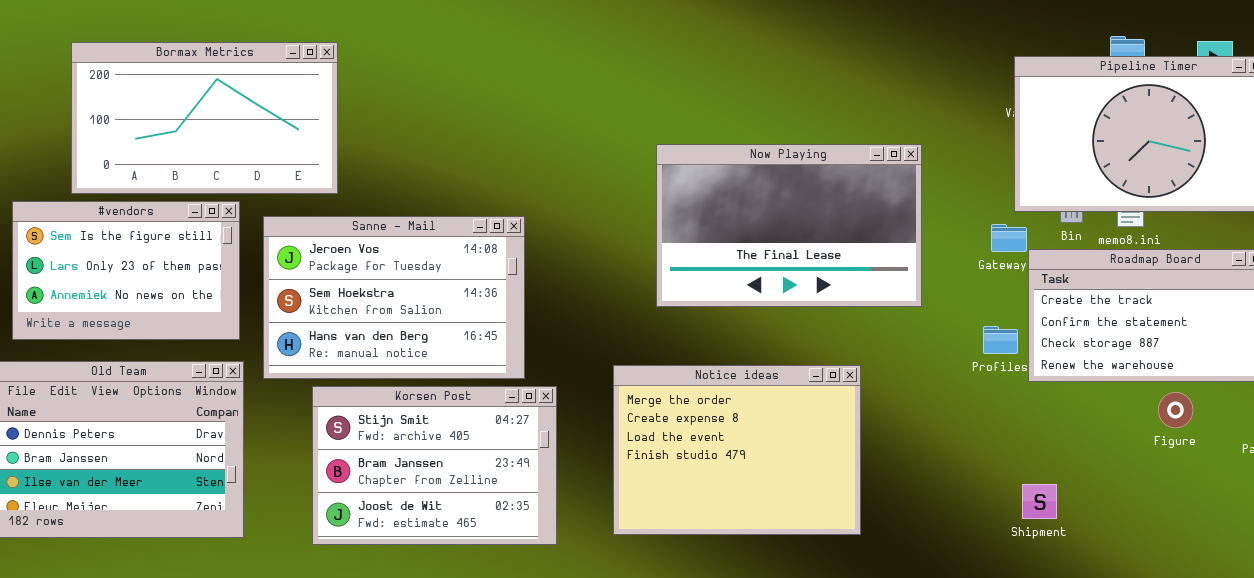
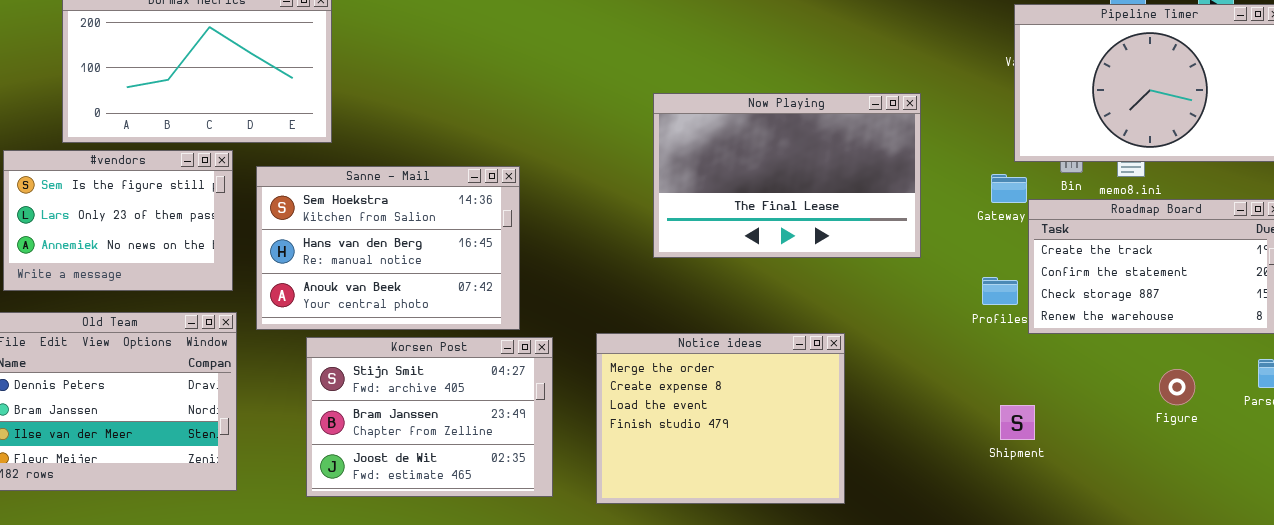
Sanne - Mail: [263,216,525,379] -> [256,166,520,330], scrolled down 1 row
Notice ideas: [613,365,861,535] -> [596,333,845,504], moved
Figure: [1158,392,1193,428] -> [1159,369,1195,405], moved
Shipment: [1022,484,1057,519] -> [1000,405,1035,440], moved

